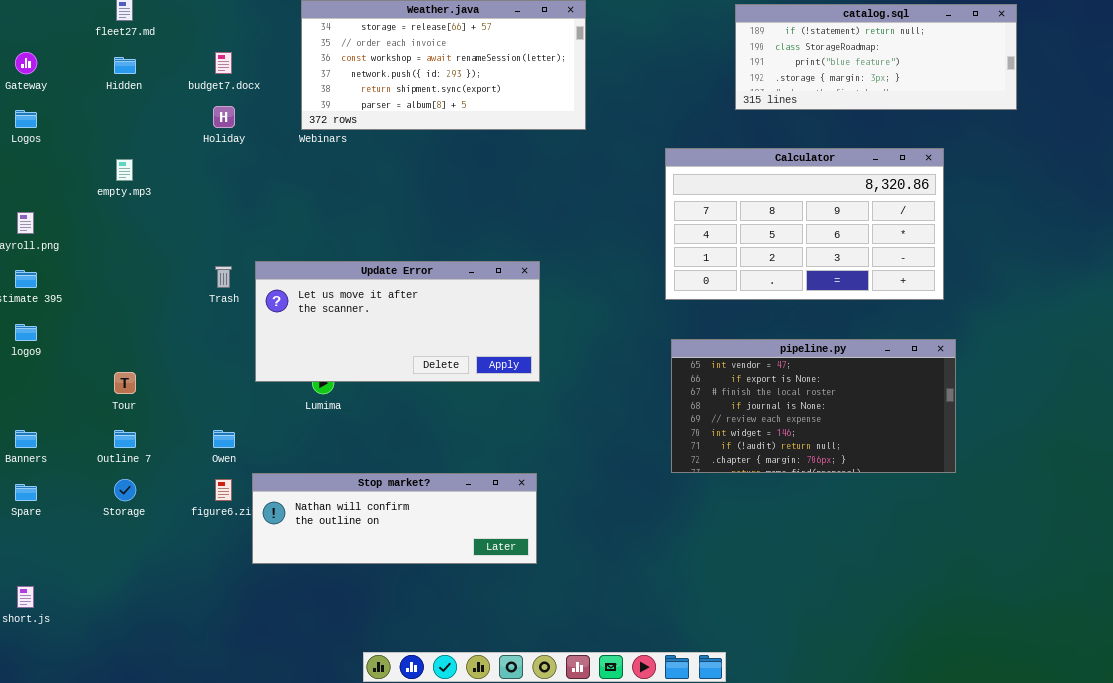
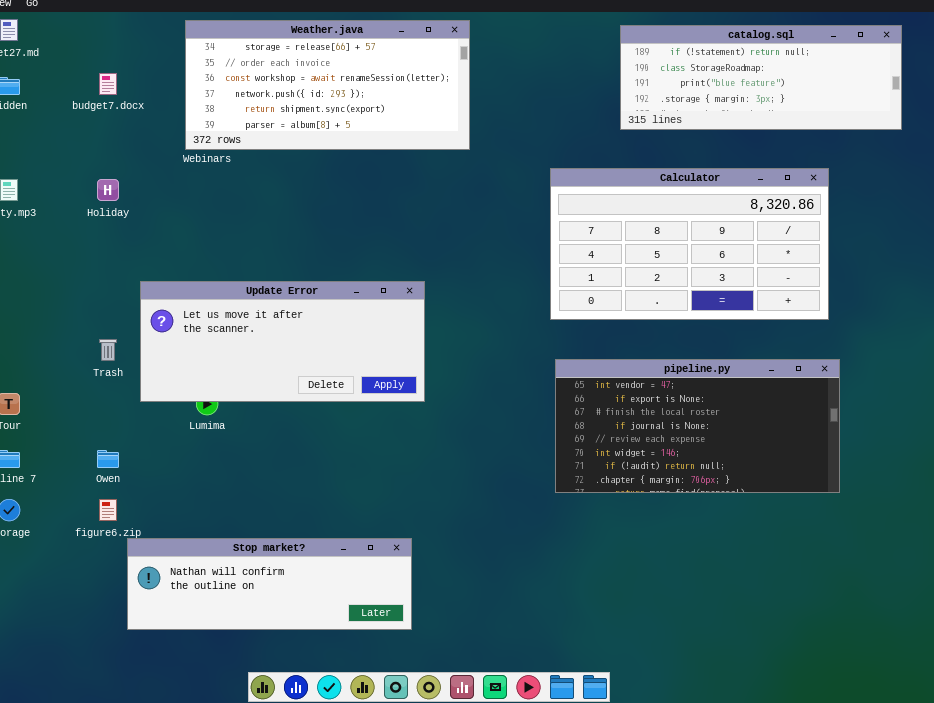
Holiday: [213,106,235,128] -> [97,179,119,201], moved
Trash: [215,266,232,288] -> [99,339,117,361], moved
Stop market?: [252,473,537,564] -> [127,538,412,630], moved

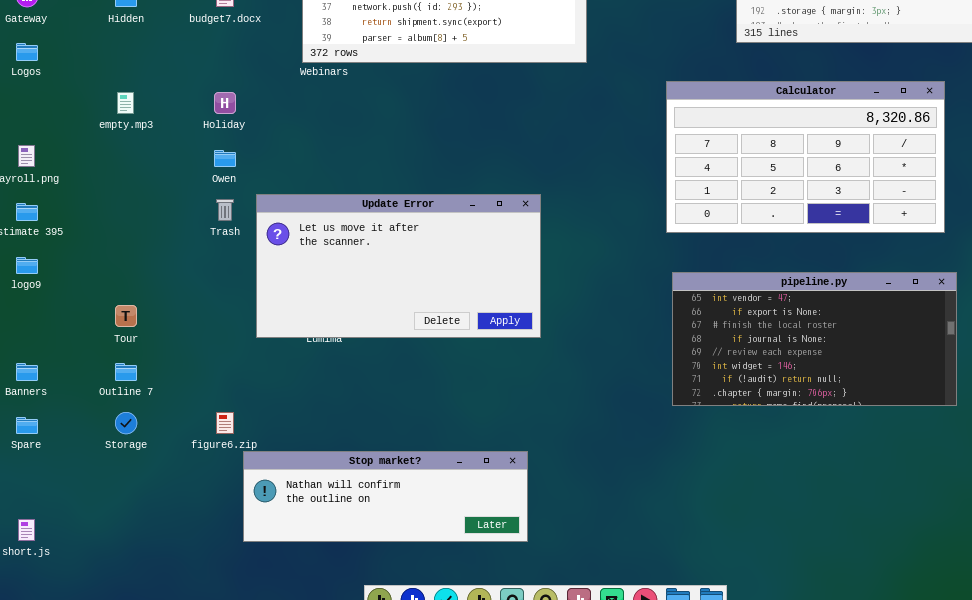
Update Error: [140,281,425,402] -> [256,194,541,338], resized
Trash: [99,339,117,361] -> [216,199,234,221], moved
Owen: [97,450,119,468] -> [214,150,236,167], moved

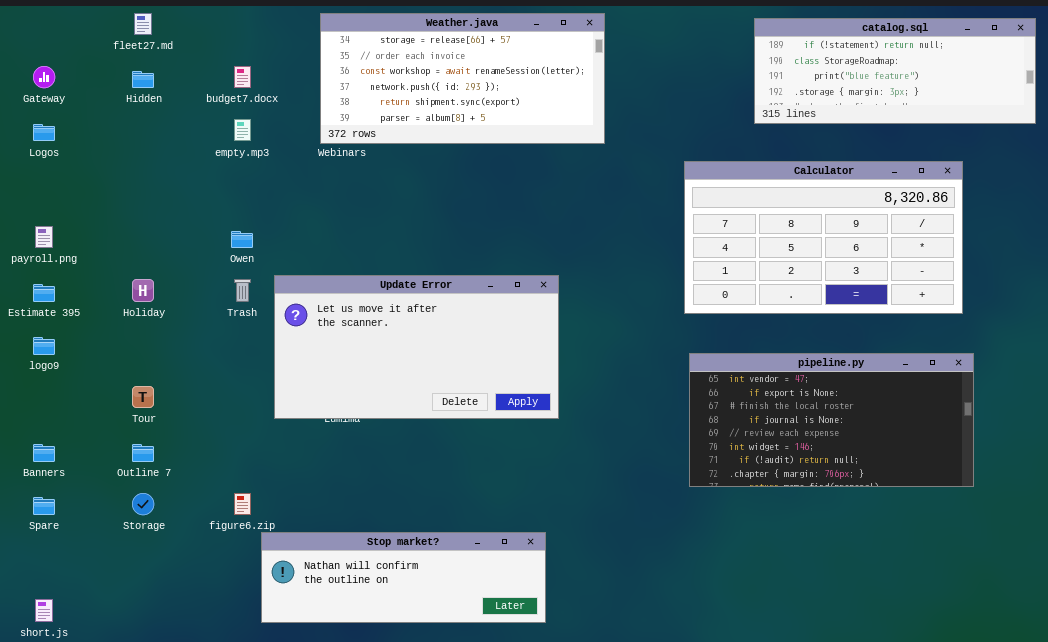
empty.mp3: [117,92,134,114] -> [234,119,251,141], moved
Holiday: [214,92,236,114] -> [132,279,154,302], moved

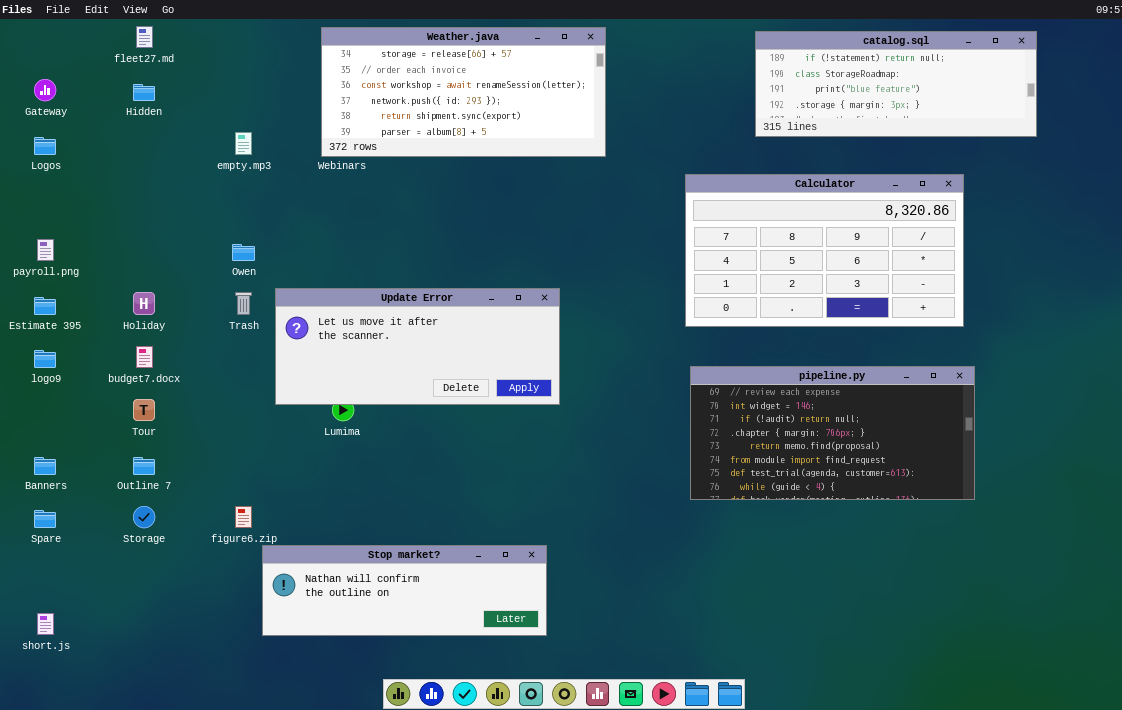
budget7.docx: [234,66,251,88] -> [136,346,153,368], moved
Update Error: [274,275,559,419] -> [275,288,560,405], resized
pipeline.py: [689,353,974,487] -> [690,366,975,500], scrolled down 4 rows

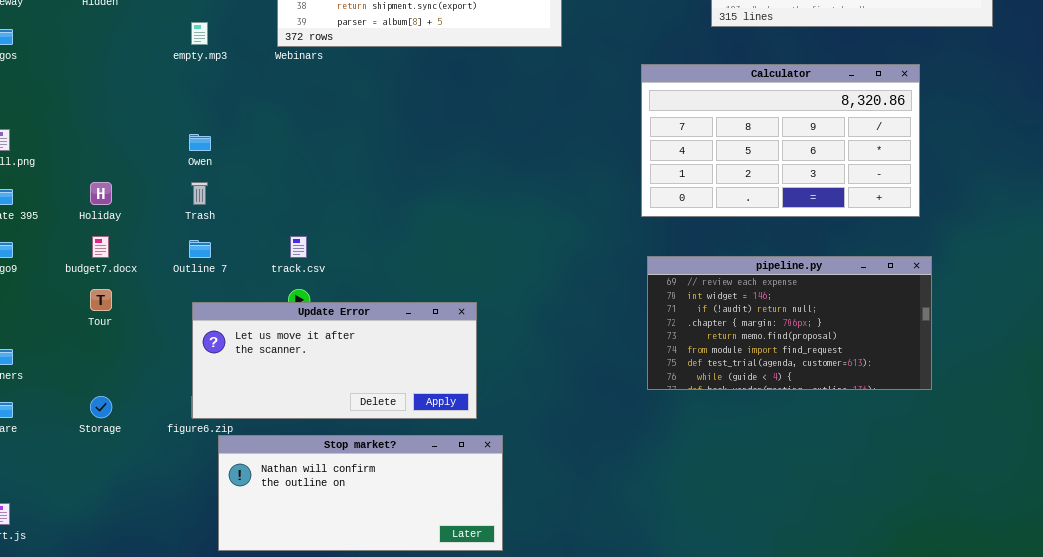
Update Error: [275,288,560,405] -> [192,302,477,419], moved
Outline 7: [133,457,155,475] -> [189,240,211,258], moved
Stop market?: [262,545,547,636] -> [218,435,503,551], resized

